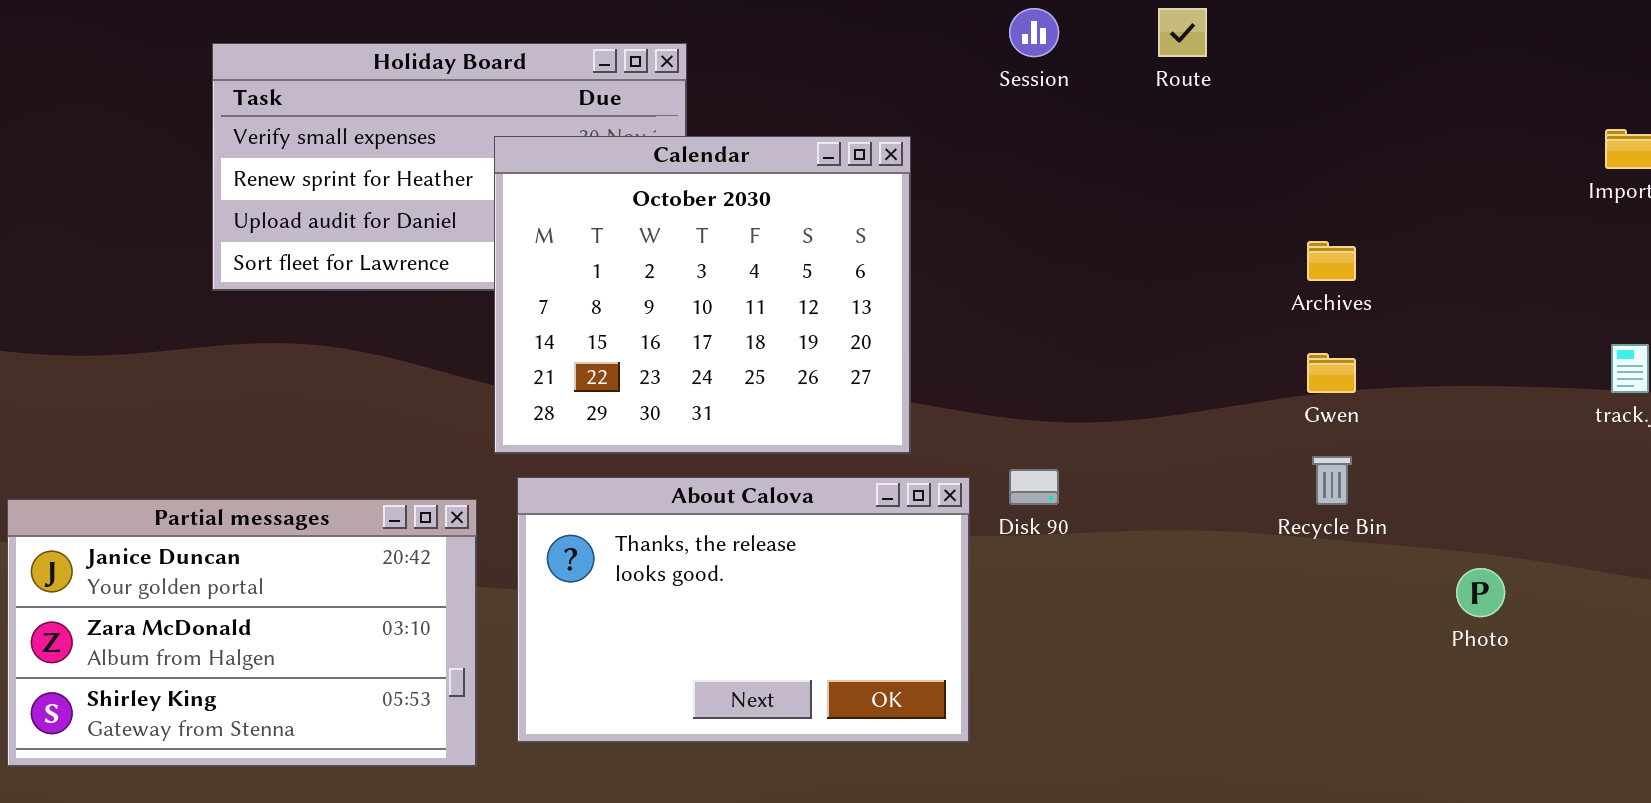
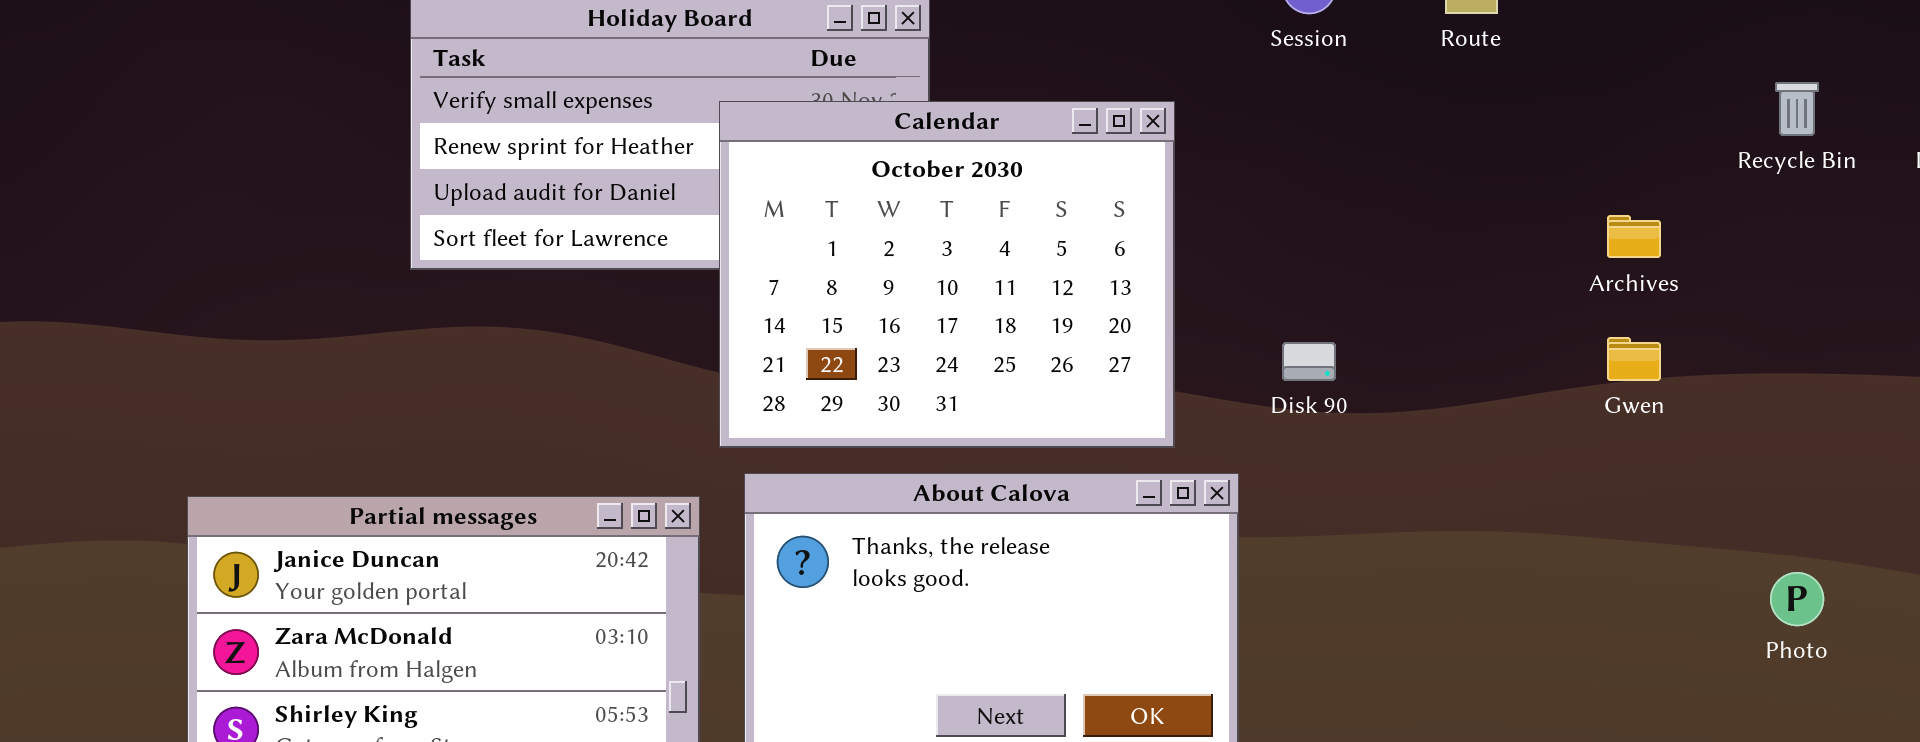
Recycle Bin: [1312,456,1352,505] -> [1775,82,1819,136], moved
Disk 90: [1009,469,1059,505] -> [1282,342,1336,381], moved

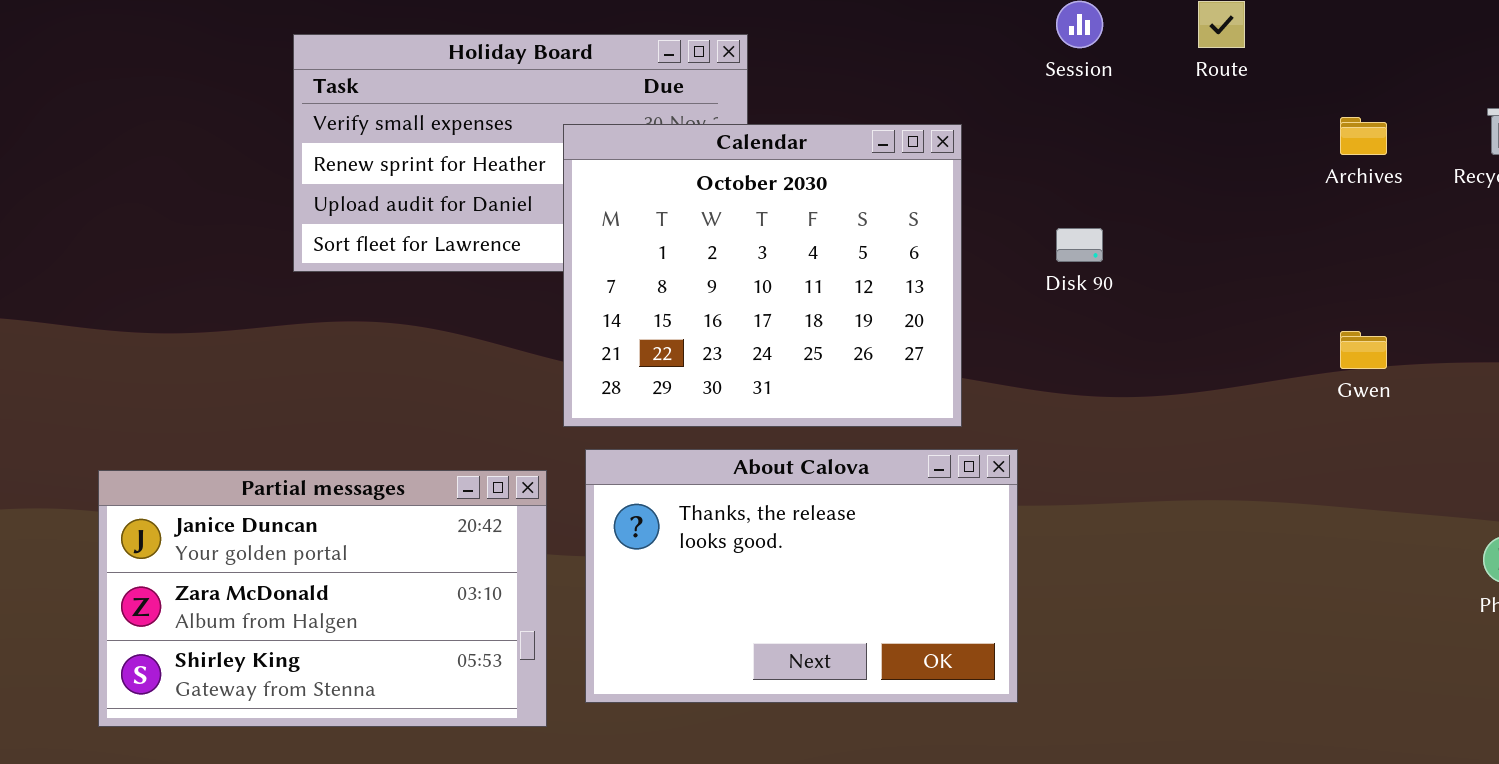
Archives: [1607,215,1661,258] -> [1340,117,1387,155], moved
Disk 90: [1282,342,1336,381] -> [1056,228,1103,262], moved

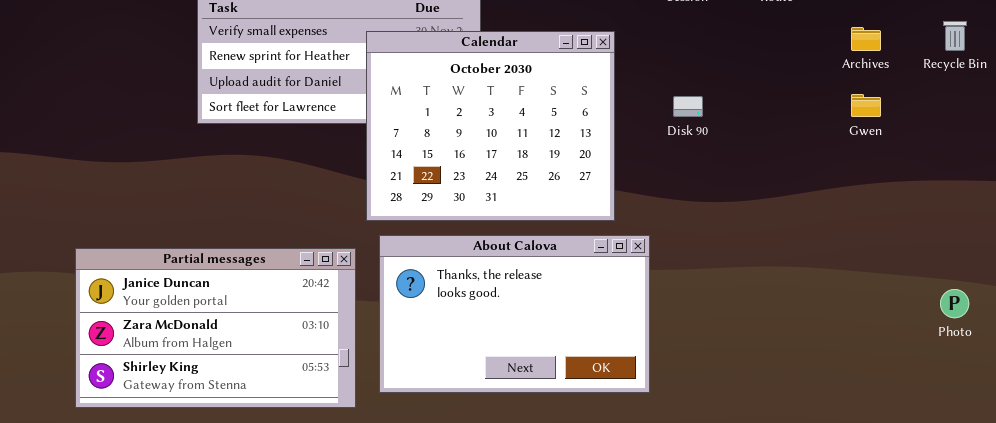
Gwen: [1340,331,1387,369] -> [851,94,881,117], moved

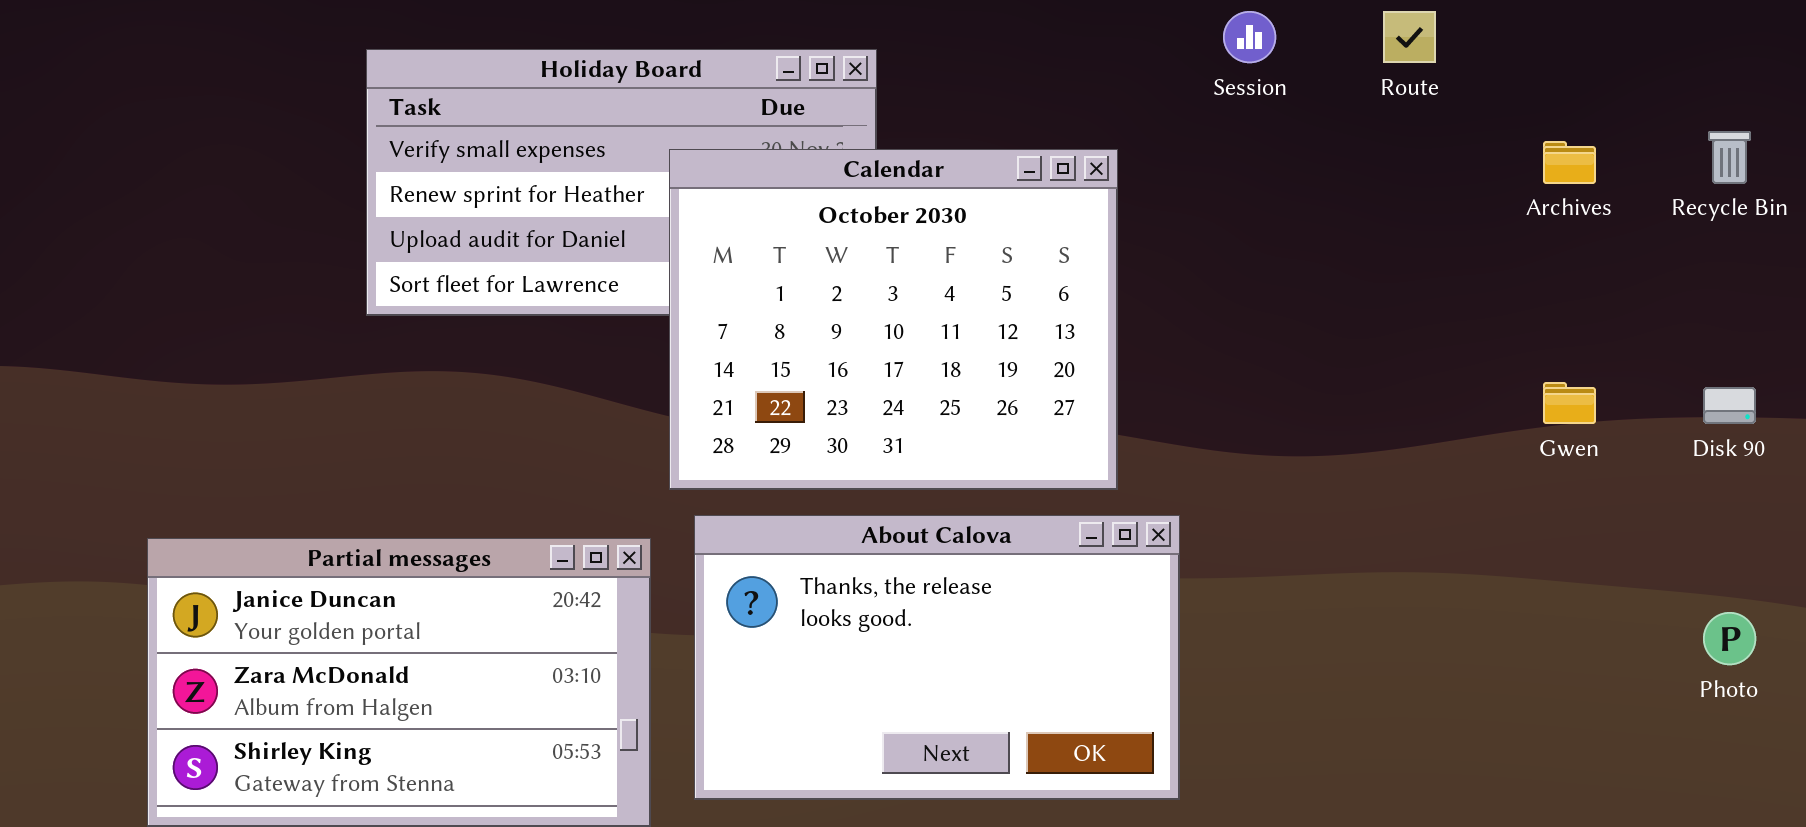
Gwen: [851,94,881,117] -> [1543,382,1596,424], moved
Disk 90: [673,96,703,117] -> [1703,387,1756,424], moved

